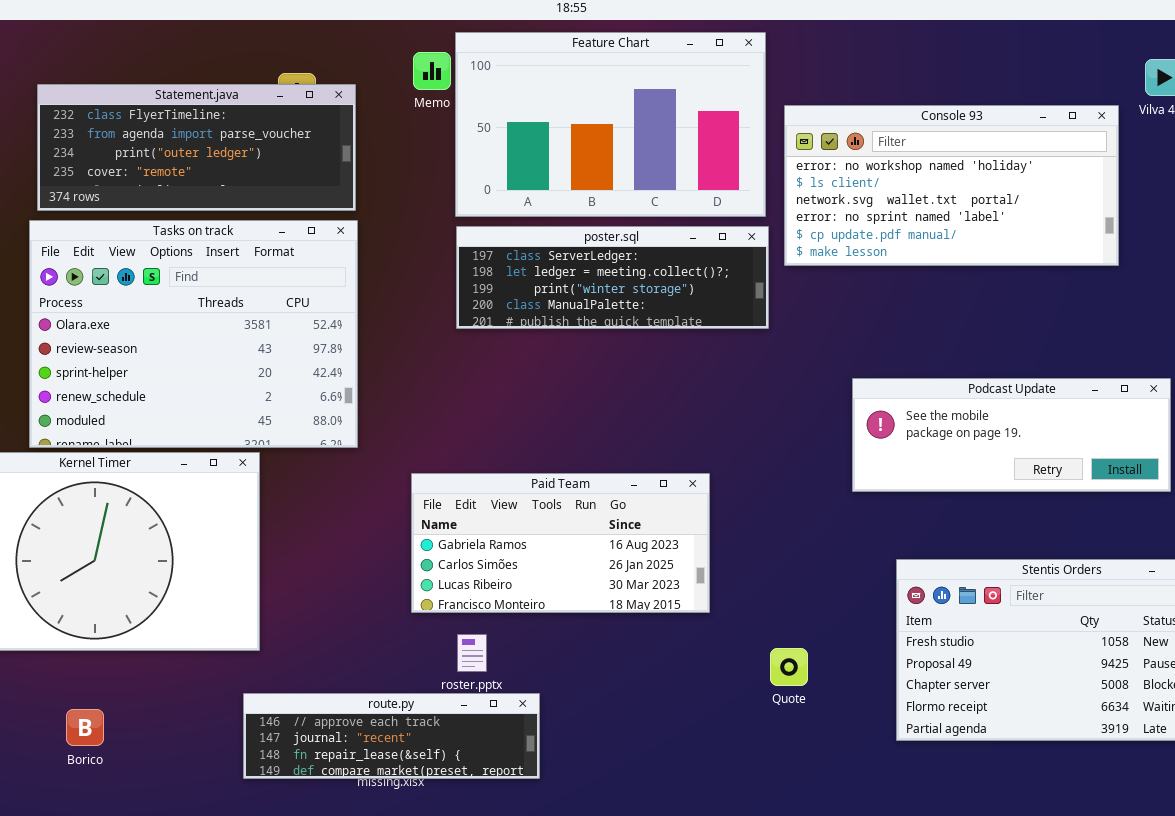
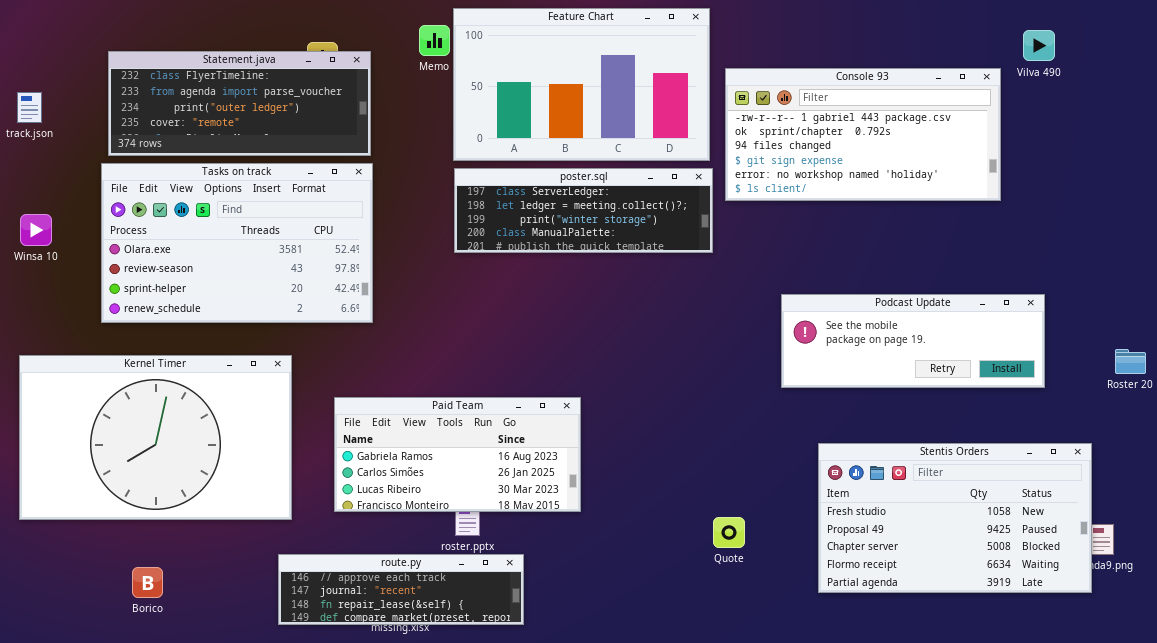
Console 93: [784,105,1119,266] -> [725,68,1001,201], scrolled up 4 rows
Tasks on track: [29,220,358,448] -> [101,163,373,323], resized
Paid Team: [411,473,710,613] -> [334,397,581,512], moved

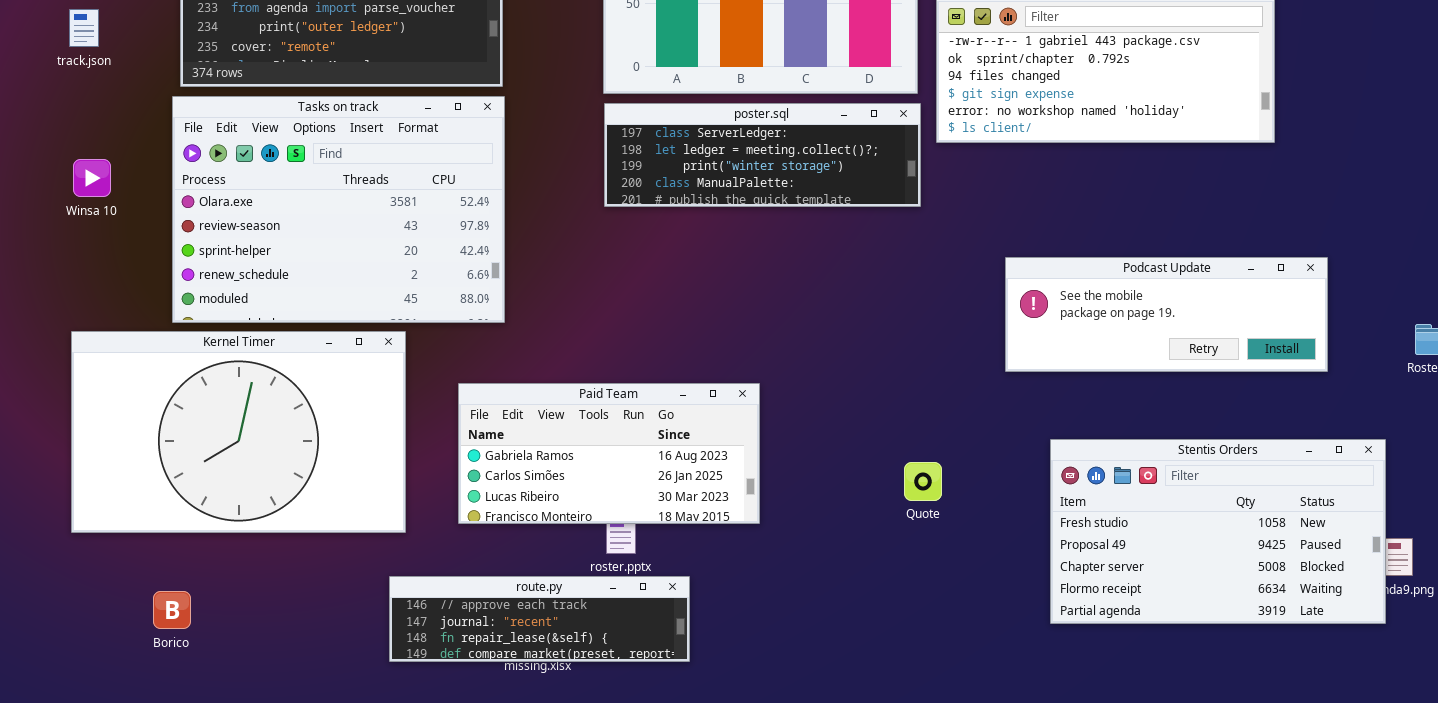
Tasks on track: [101,163,373,323] -> [172,96,505,323], resized
Quote: [713,517,745,548] -> [904,462,942,501], moved
Borico: [132,567,163,598] -> [153,591,191,629], moved

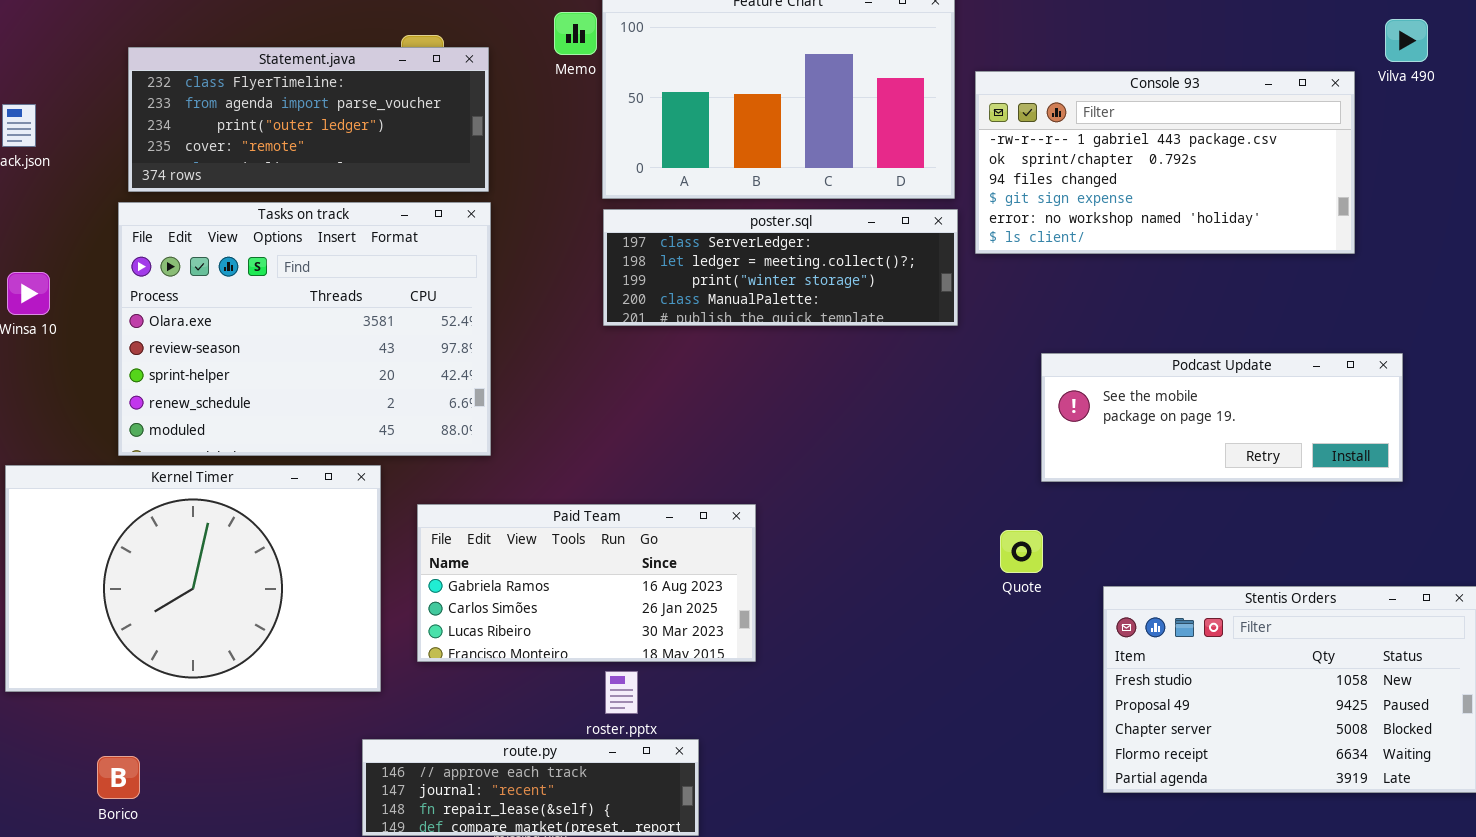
Podcast Update: [1005,257,1328,372] -> [1041,353,1403,482], moved
Paid Team: [458,383,760,524] -> [417,504,756,662], moved
Quote: [904,462,942,501] -> [1000,530,1043,573], moved

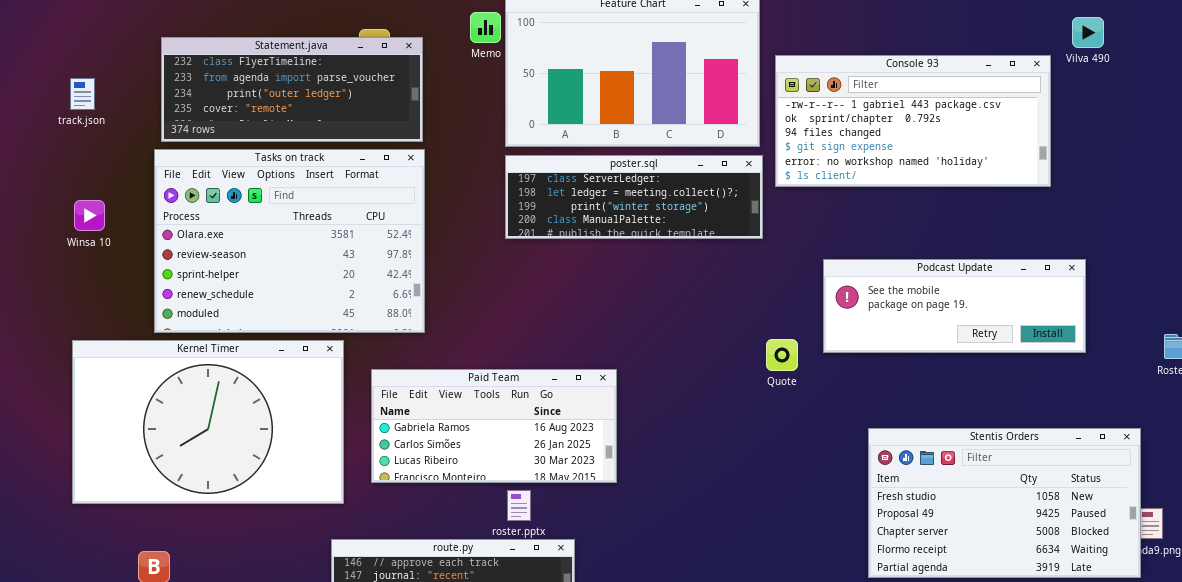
Quote: [1000,530,1043,573] -> [766,339,798,371], moved

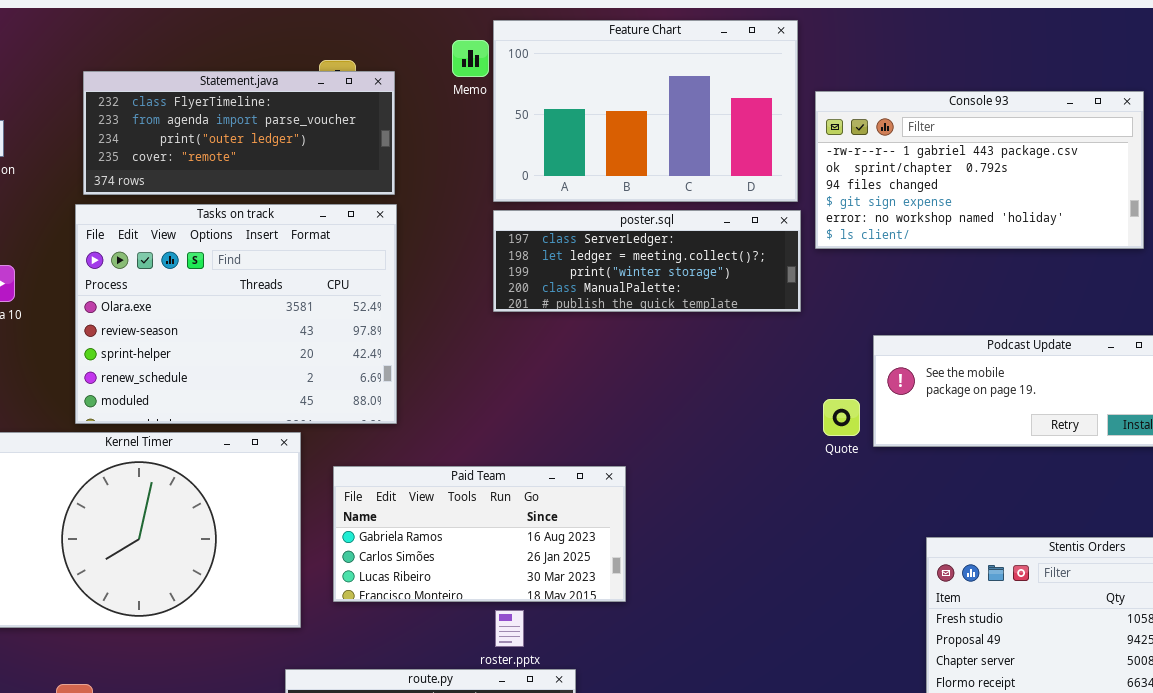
Quote: [766,339,798,371] -> [823,399,860,436], moved

